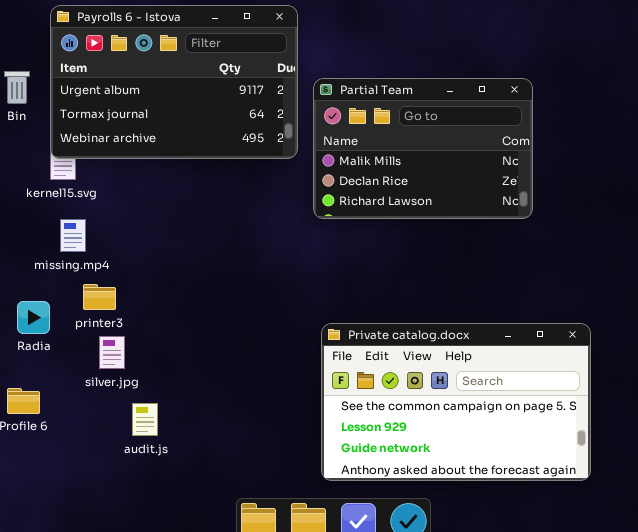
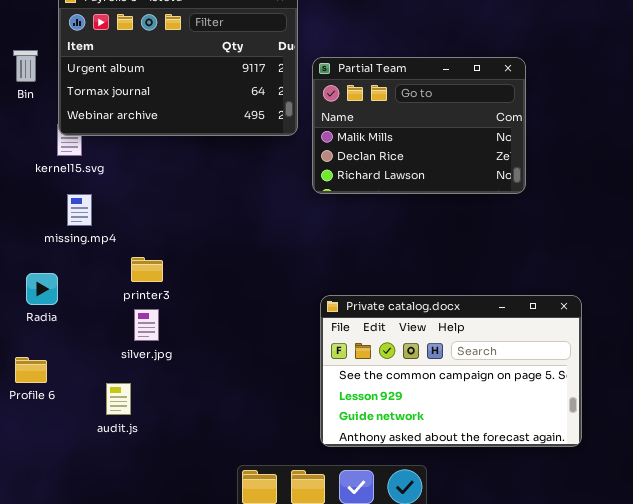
printer3: [83,284,116,310] -> [131,257,163,282], moved
silver.jpg: [99,336,125,369] -> [134,309,159,341], moved
audit.js: [132,403,158,436] -> [106,383,131,415], moved

